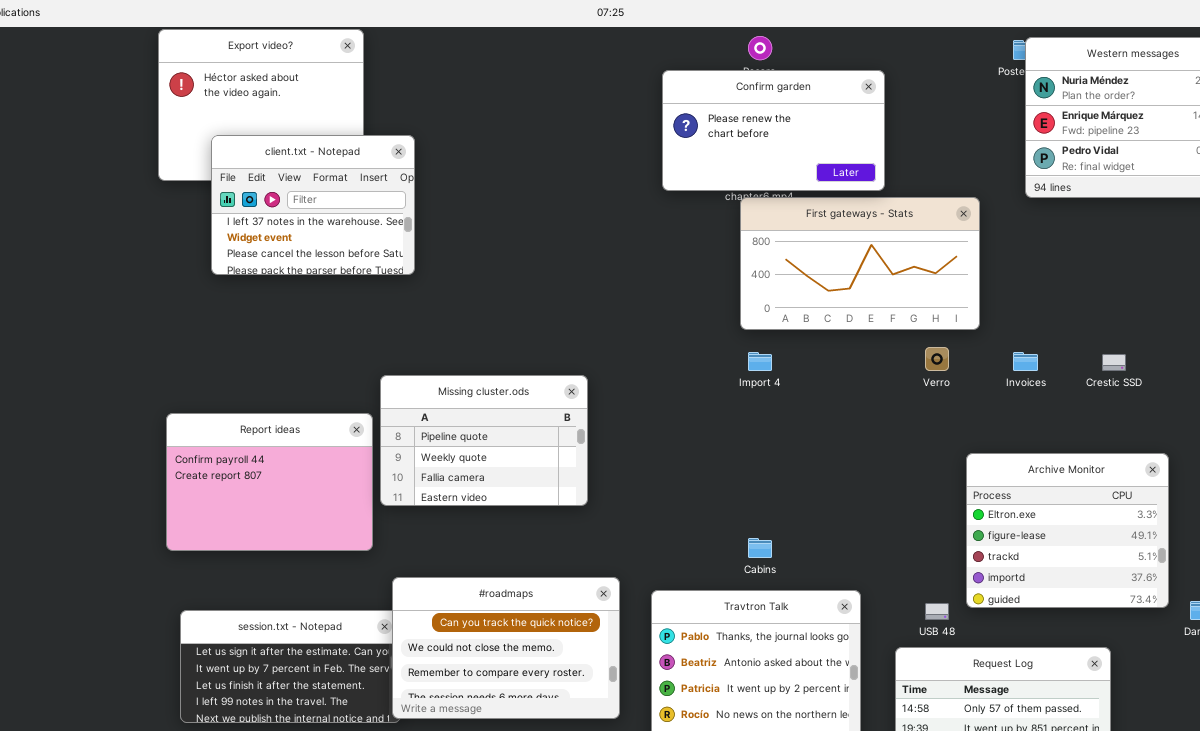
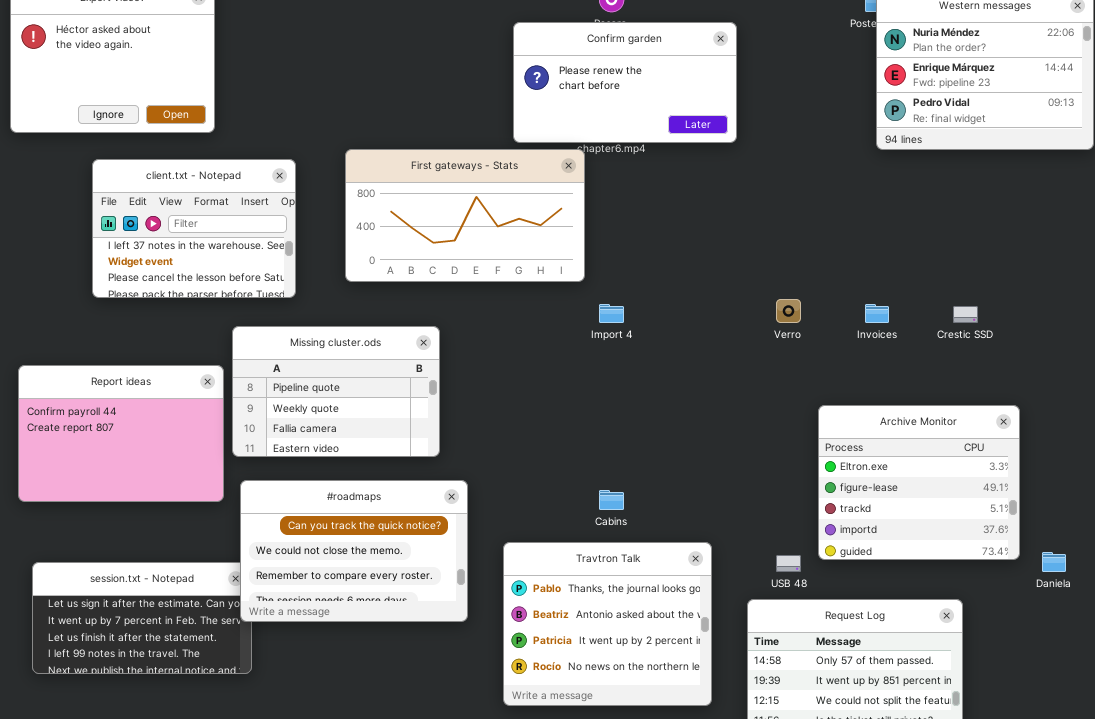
client.txt - Notepad: [211,135,415,275] -> [92,159,296,298], moved
First gateways - Stats: [740,197,980,330] -> [345,149,585,282], moved
#roadmaps: [392,577,620,719] -> [240,480,468,622], moved

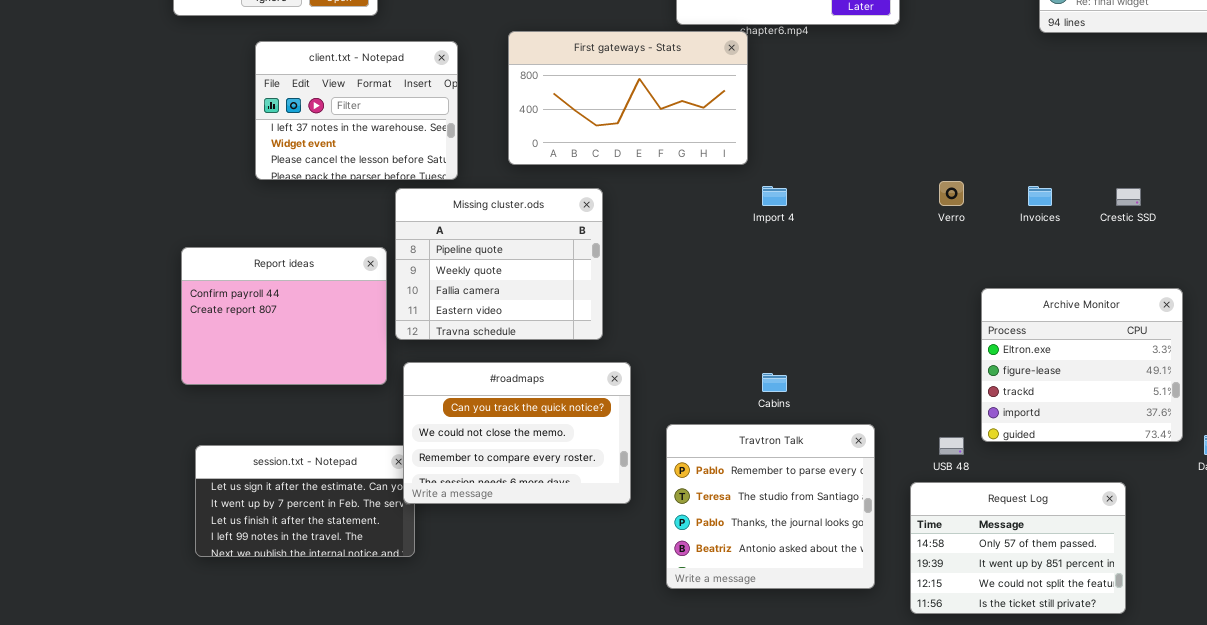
Missing cluster.ods: [232,326,440,457] -> [395,188,603,340], resized
Travtron Talk: [503,542,712,706] -> [666,424,875,589], scrolled up 2 rows

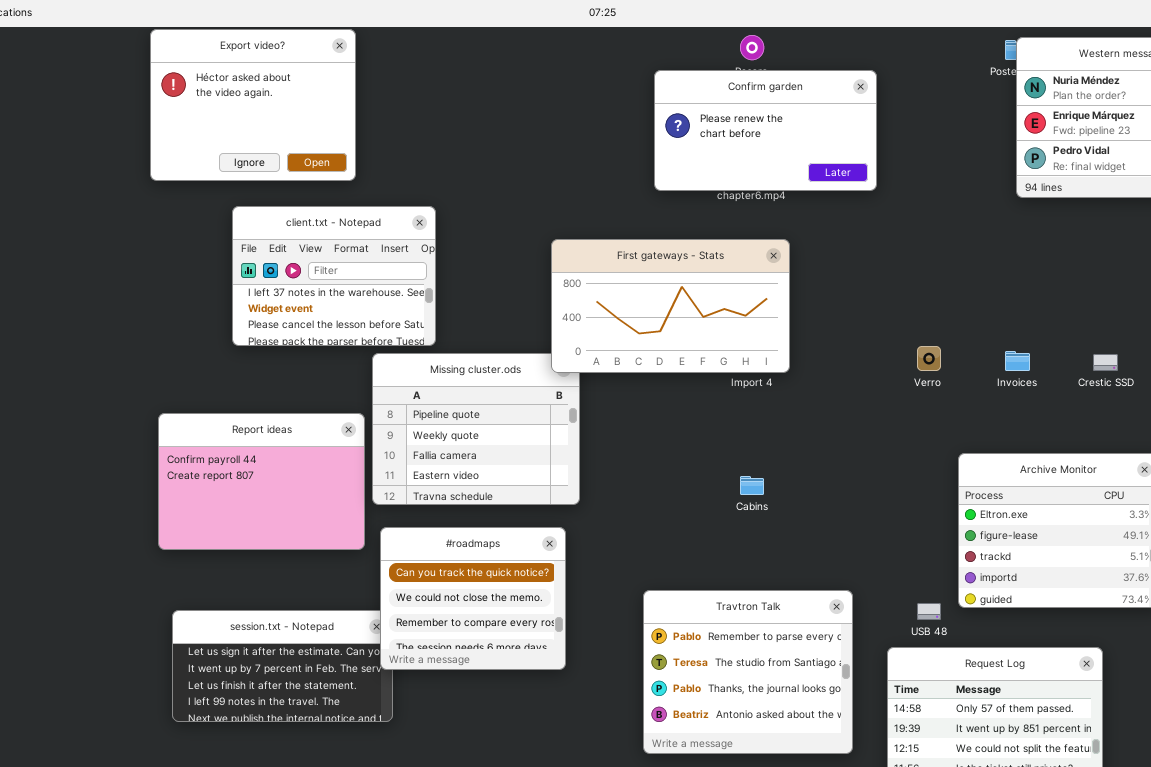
First gateways - Stats: [508,31,748,165] -> [551,239,790,373], moved
#roadmaps: [403,362,631,504] -> [380,527,566,670], resized
Cabins: [762,373,787,392] -> [740,476,764,495], moved

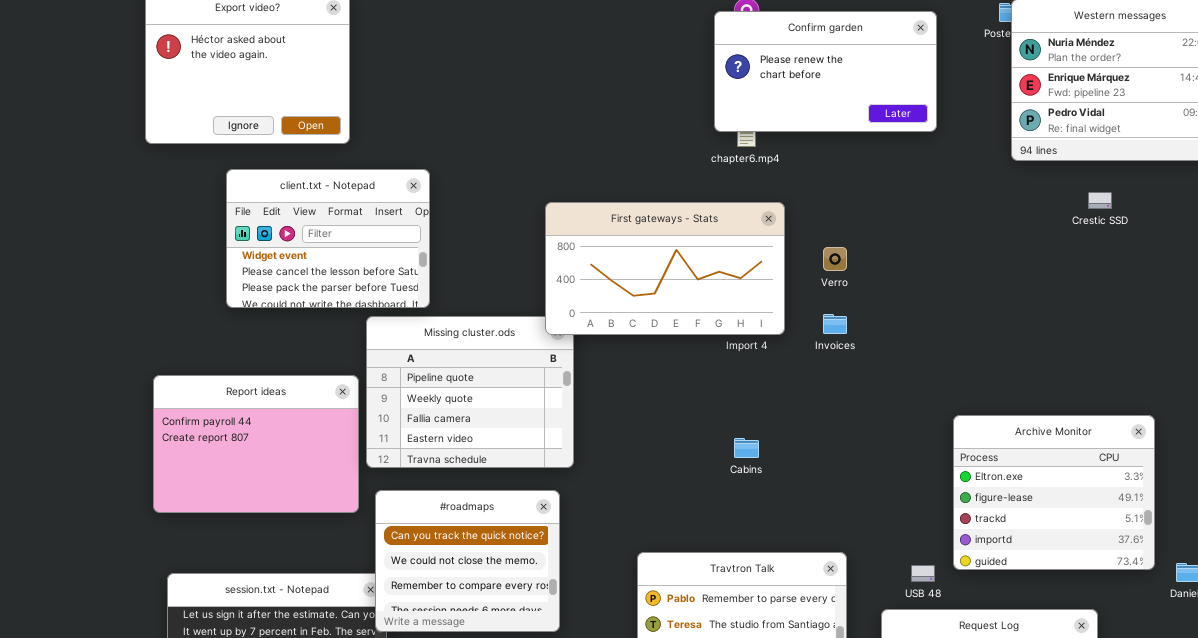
Confirm garden: [654,70,877,191] -> [714,11,937,132], moved
client.txt - Notepad: [232,206,436,346] -> [226,169,430,308], scrolled down 1 row
Verro: [917,346,941,371] -> [823,247,847,271], moved
Invoices: [1005,351,1030,371] -> [823,314,847,334], moved
Crestic SSD: [1093,354,1118,371] -> [1088,192,1112,209], moved

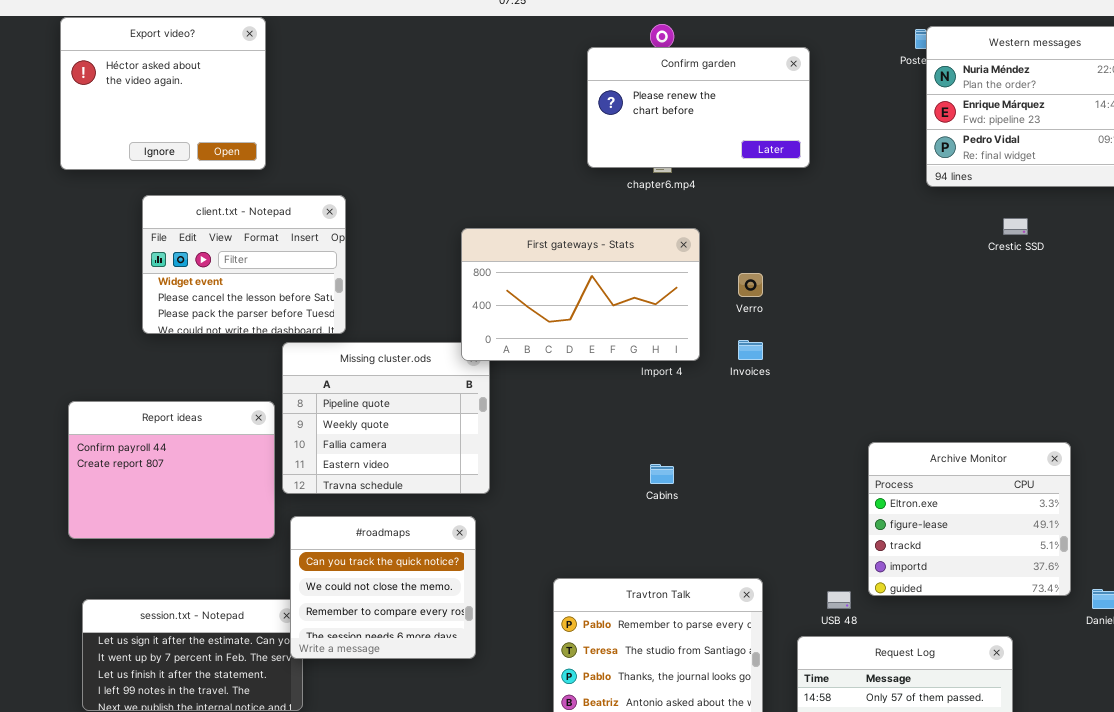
Confirm garden: [714,11,937,132] -> [587,47,810,168], moved

